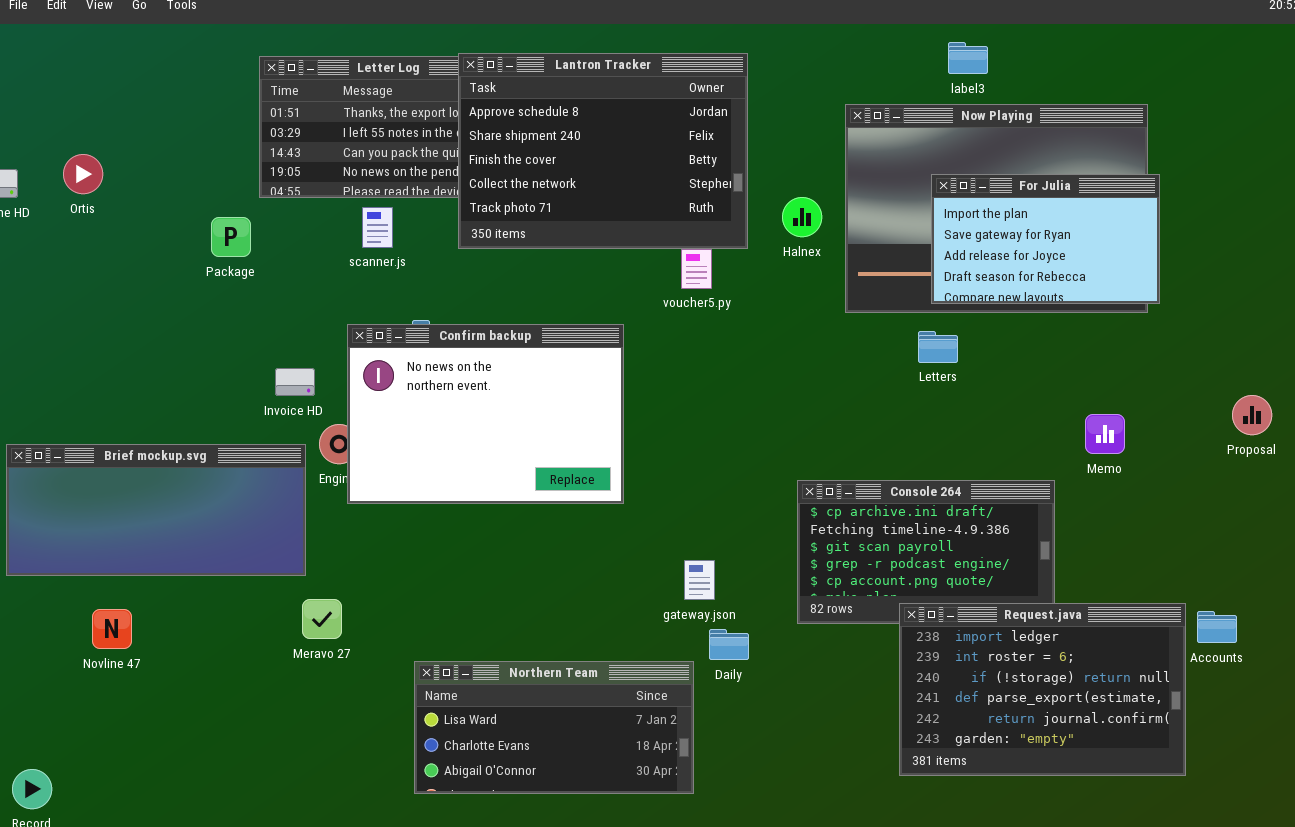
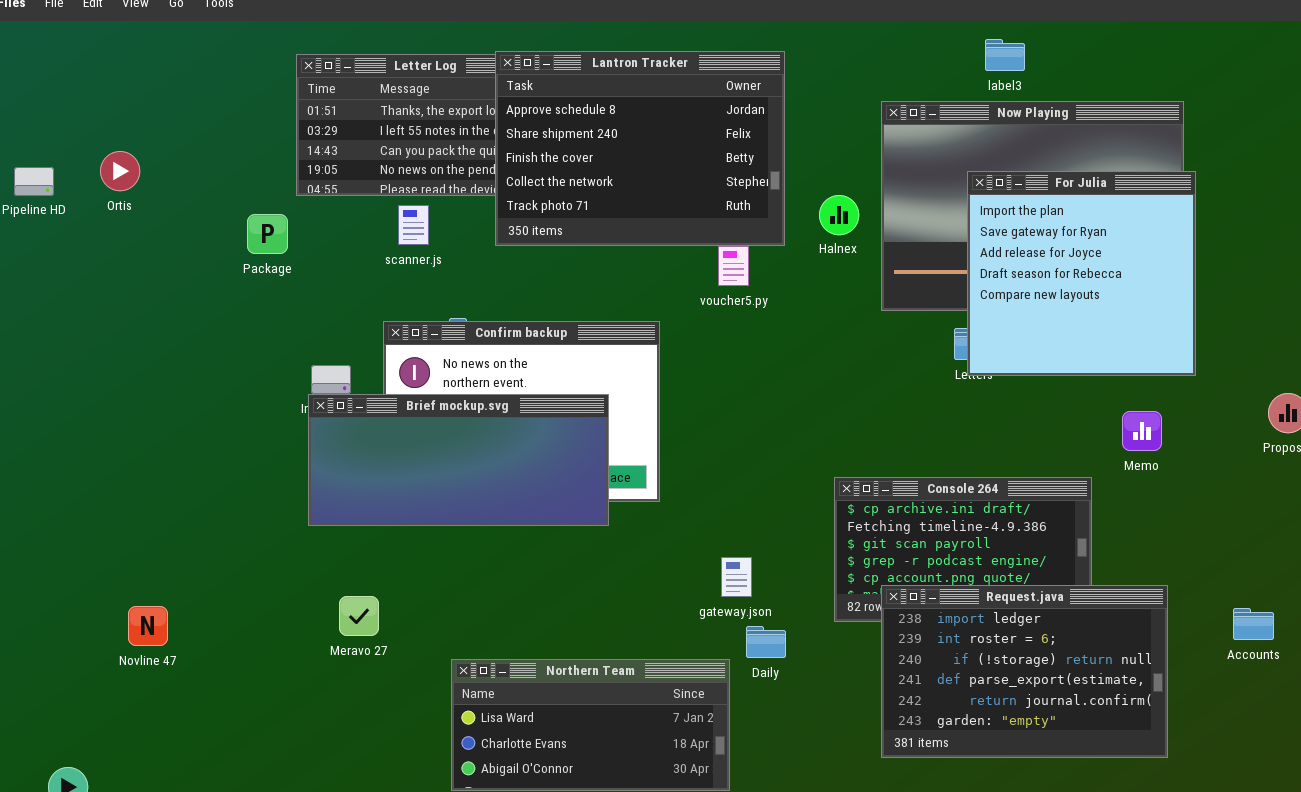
For Julia: [931,174,1160,304] -> [967,171,1196,376], resized
Brief mockup.svg: [6,444,306,576] -> [308,394,609,526], moved
Request.java: [899,603,1186,776] -> [881,585,1168,758], moved

